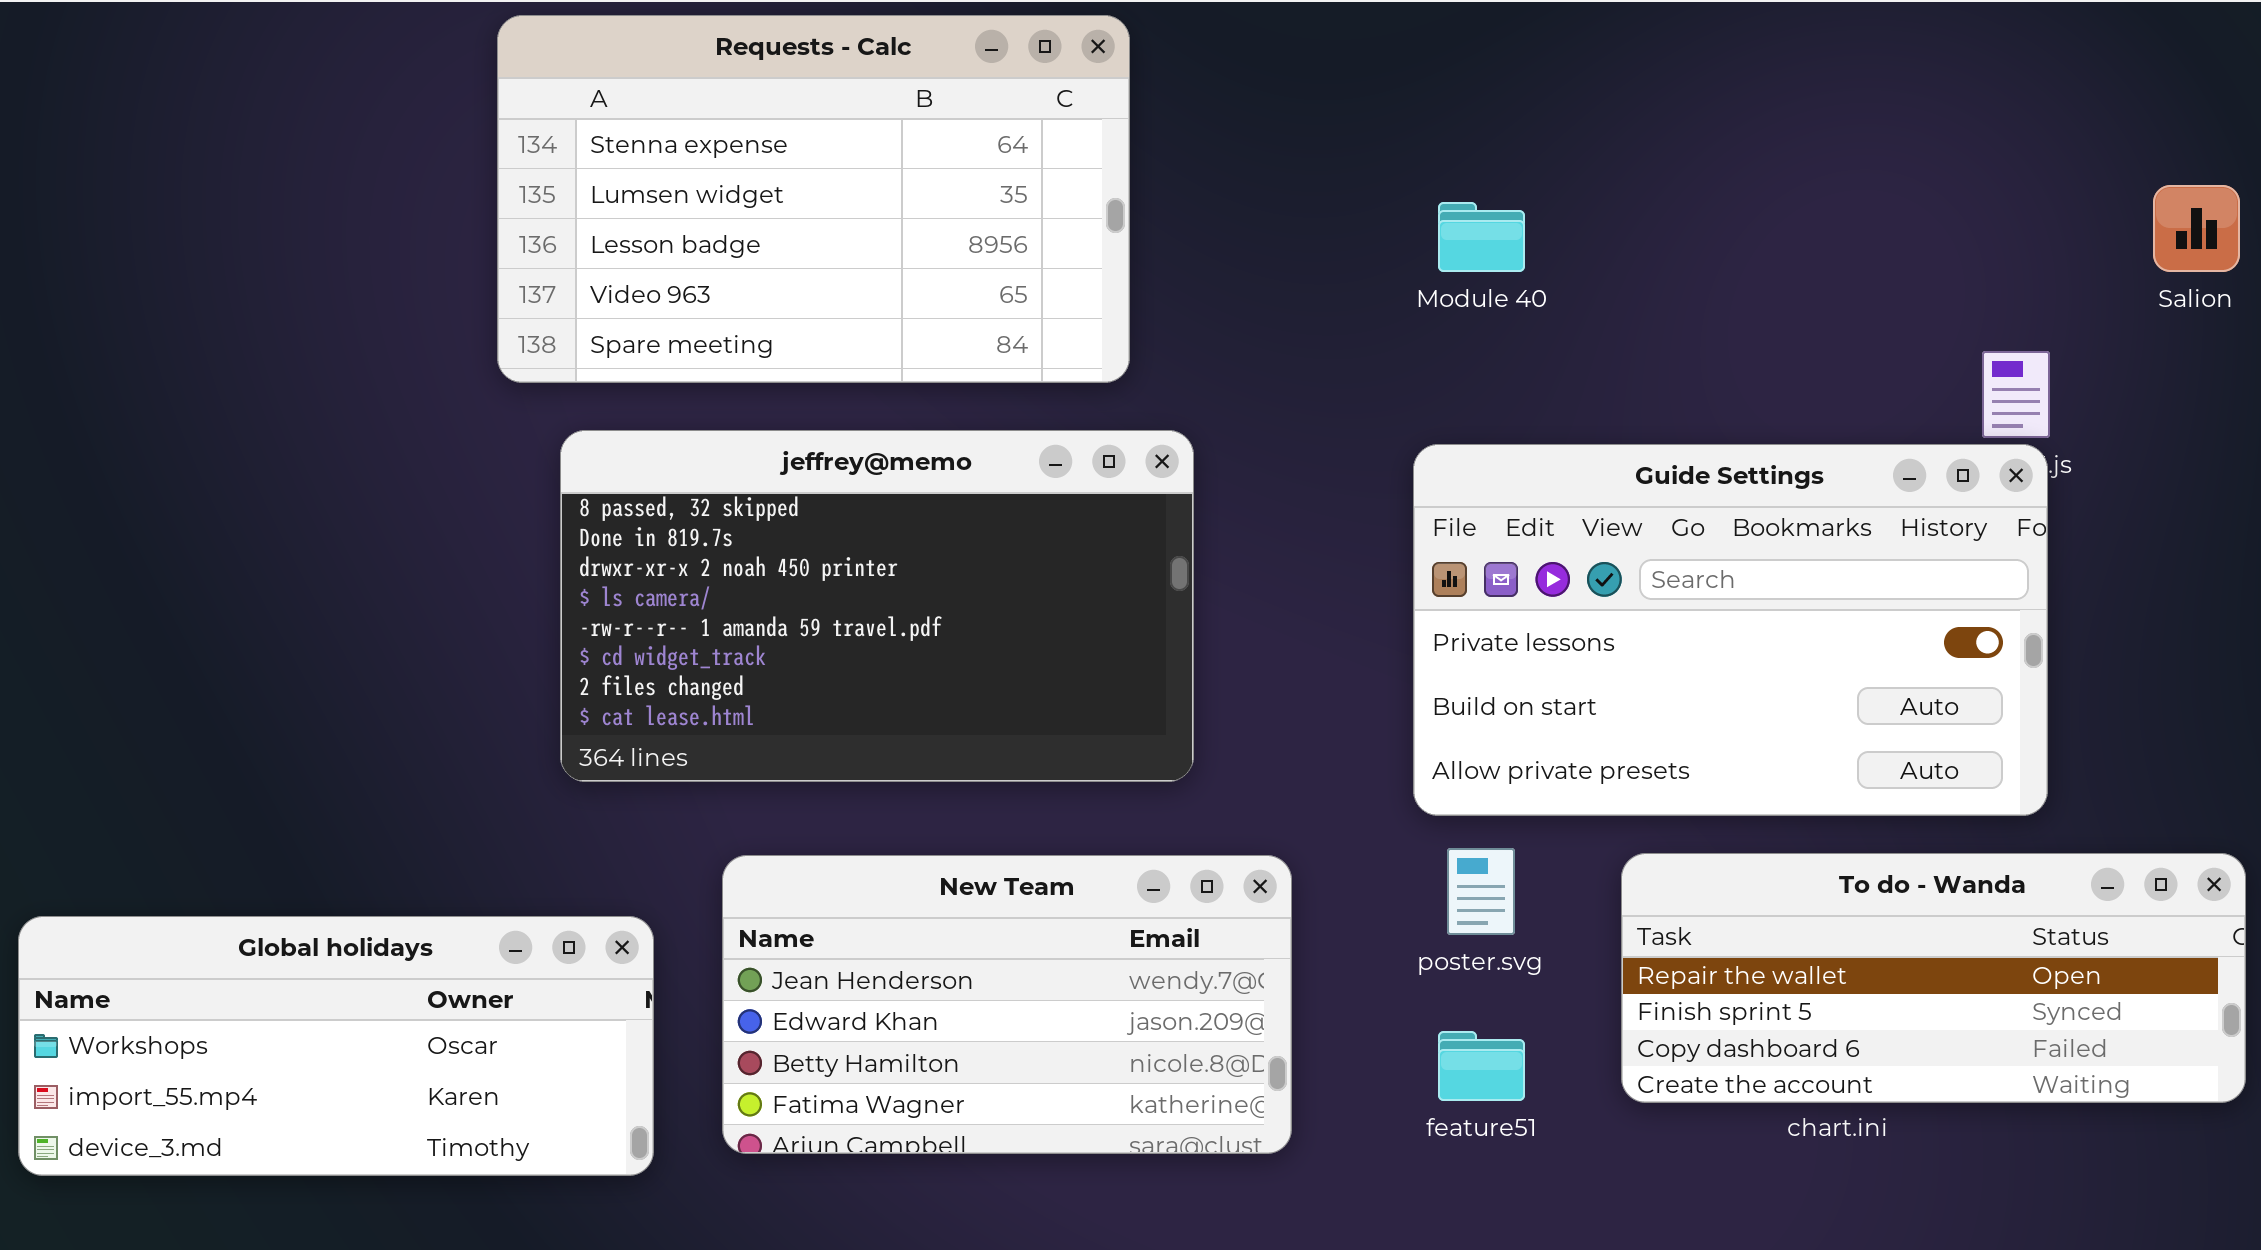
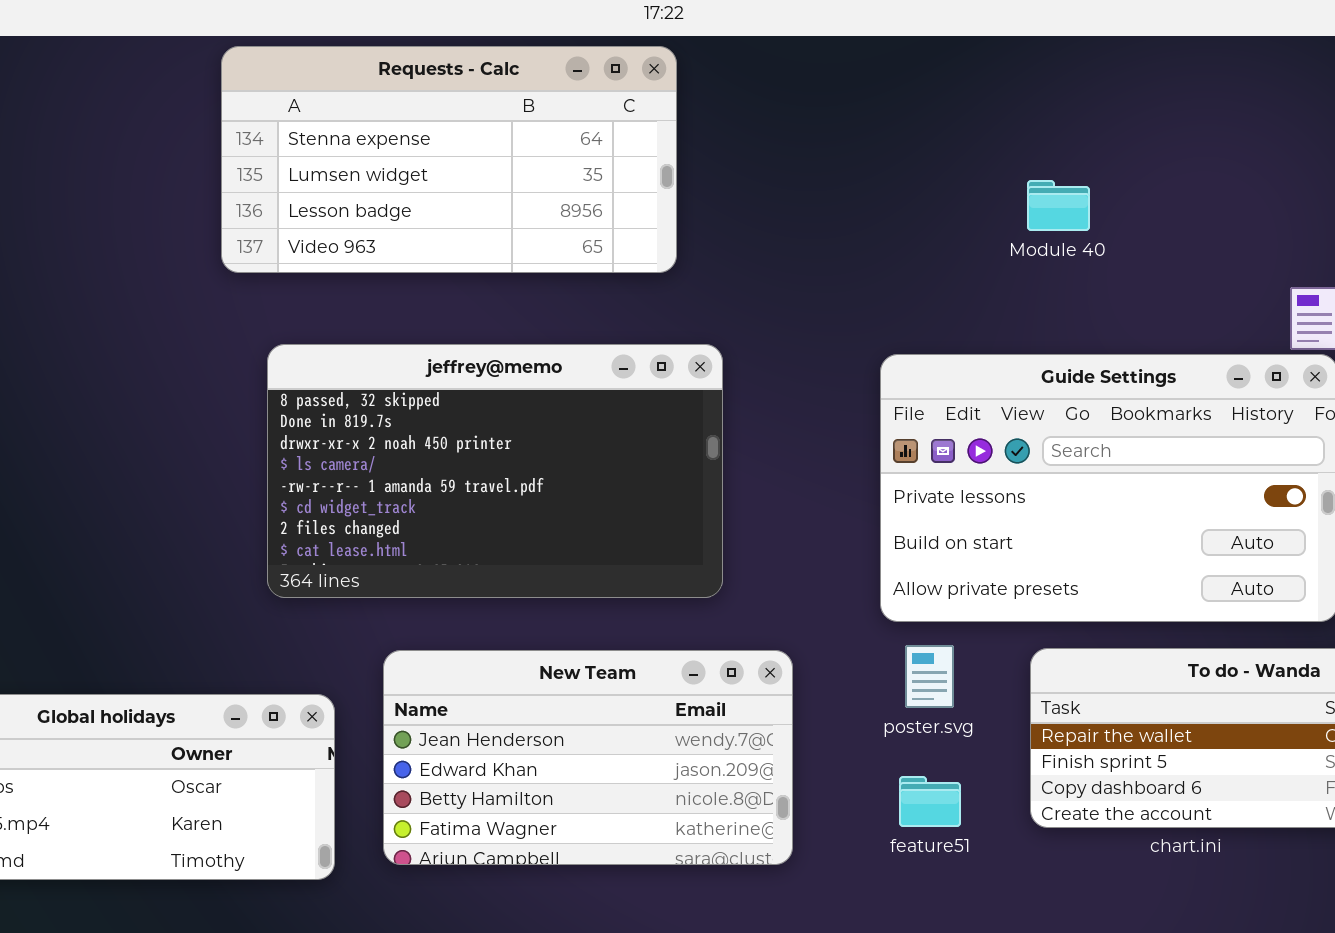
Requests - Calc: [497,15,1130,383] -> [221,46,677,273], resized
Module 40: [1438,202,1525,272] -> [1027,180,1090,231], moved

